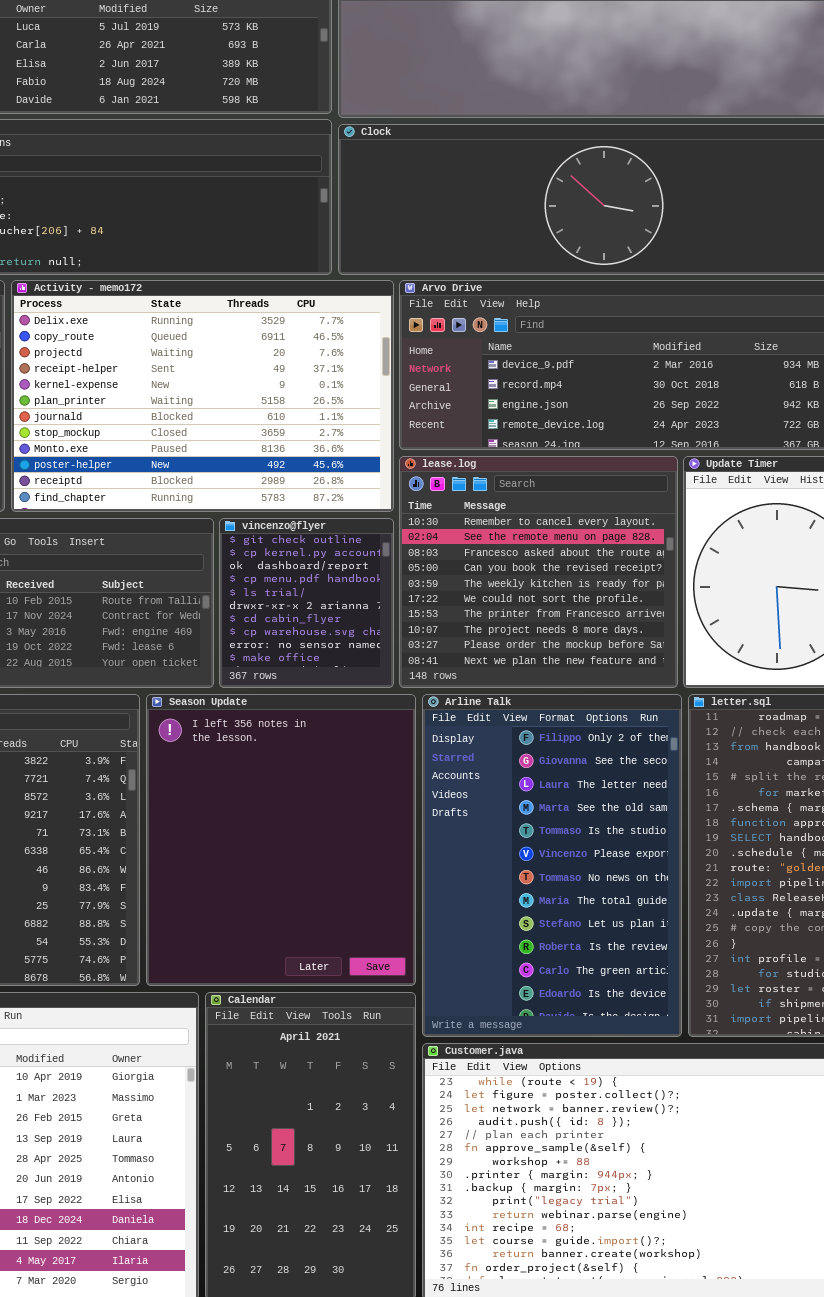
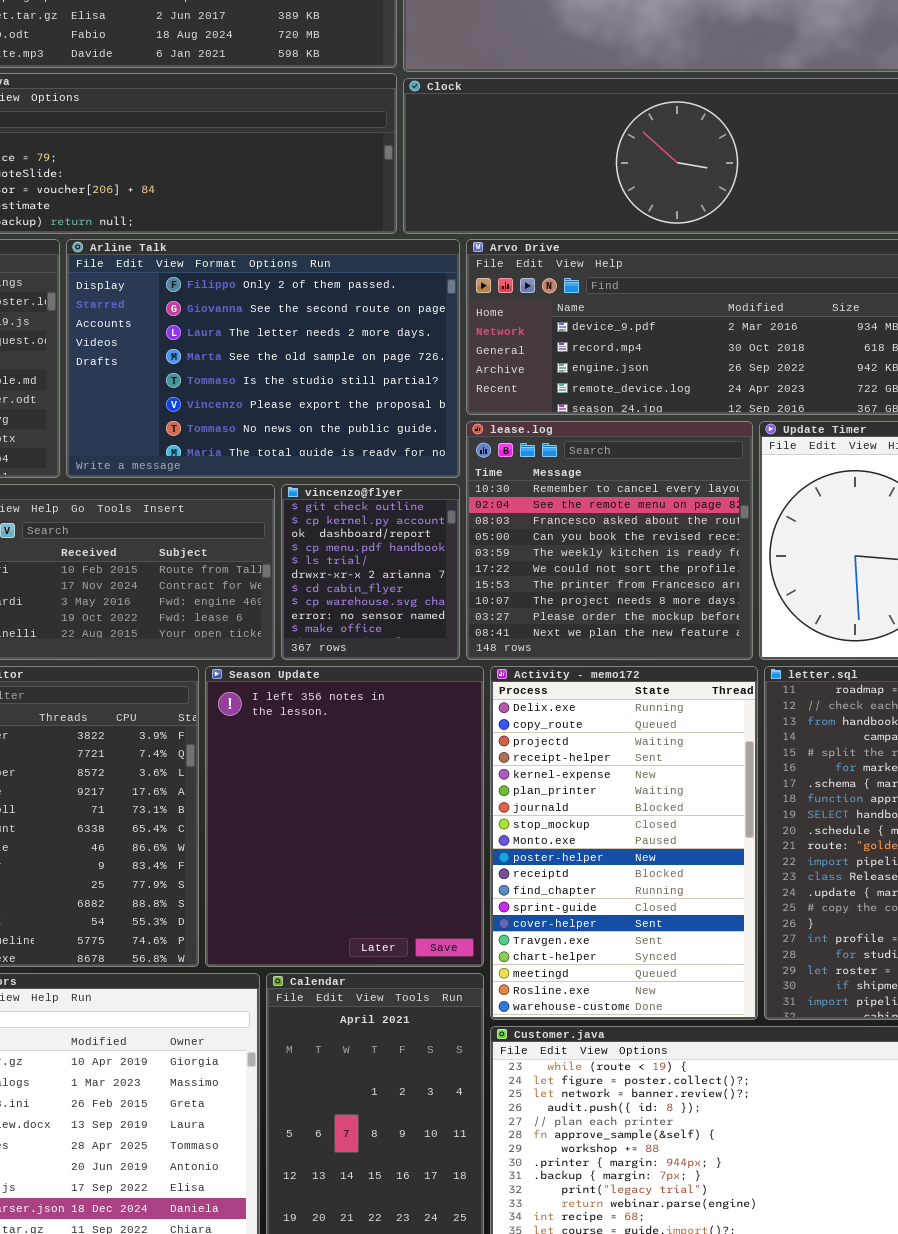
Activity - memo172: [11,280,394,512] -> [490,666,758,1020], moved, resized
Arline Talk: [422,694,682,1037] -> [66,239,460,478], moved, resized

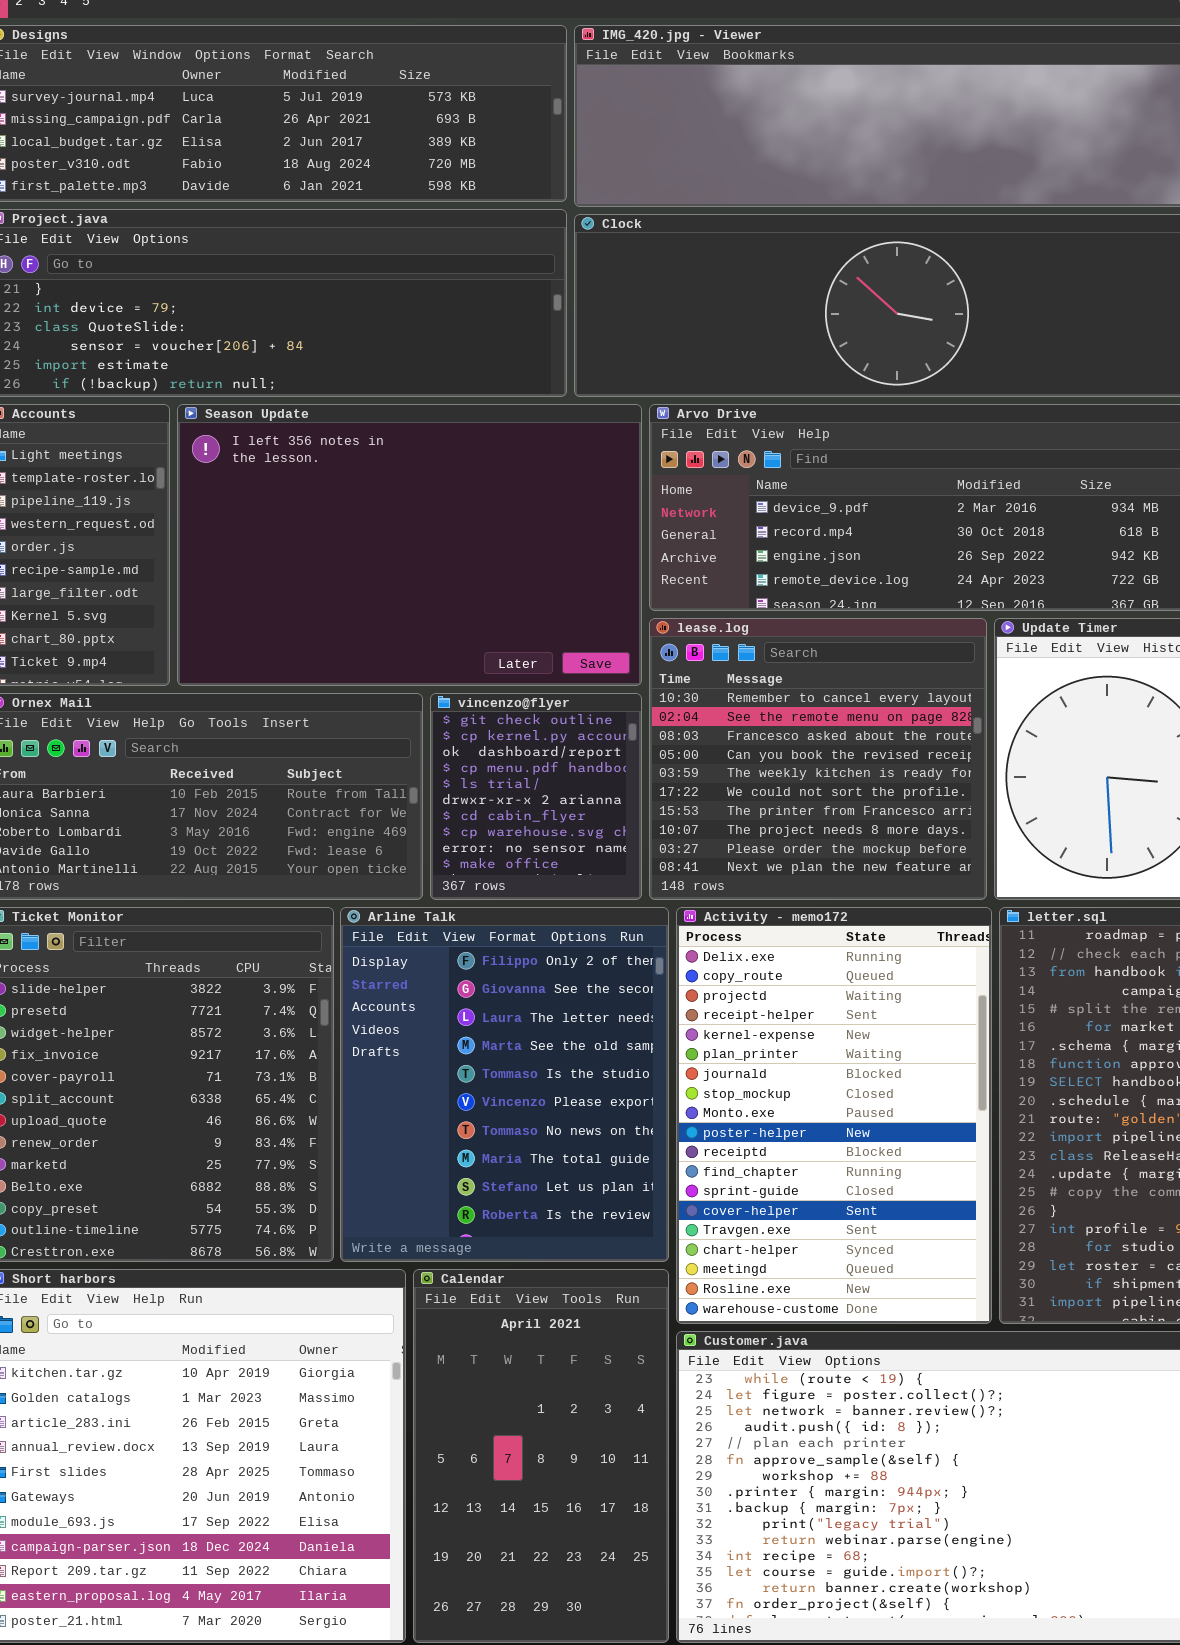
Arline Talk: [66,239,460,478] -> [340,907,669,1262], moved, resized
Season Update: [205,666,484,967] -> [177,404,642,686], moved, resized

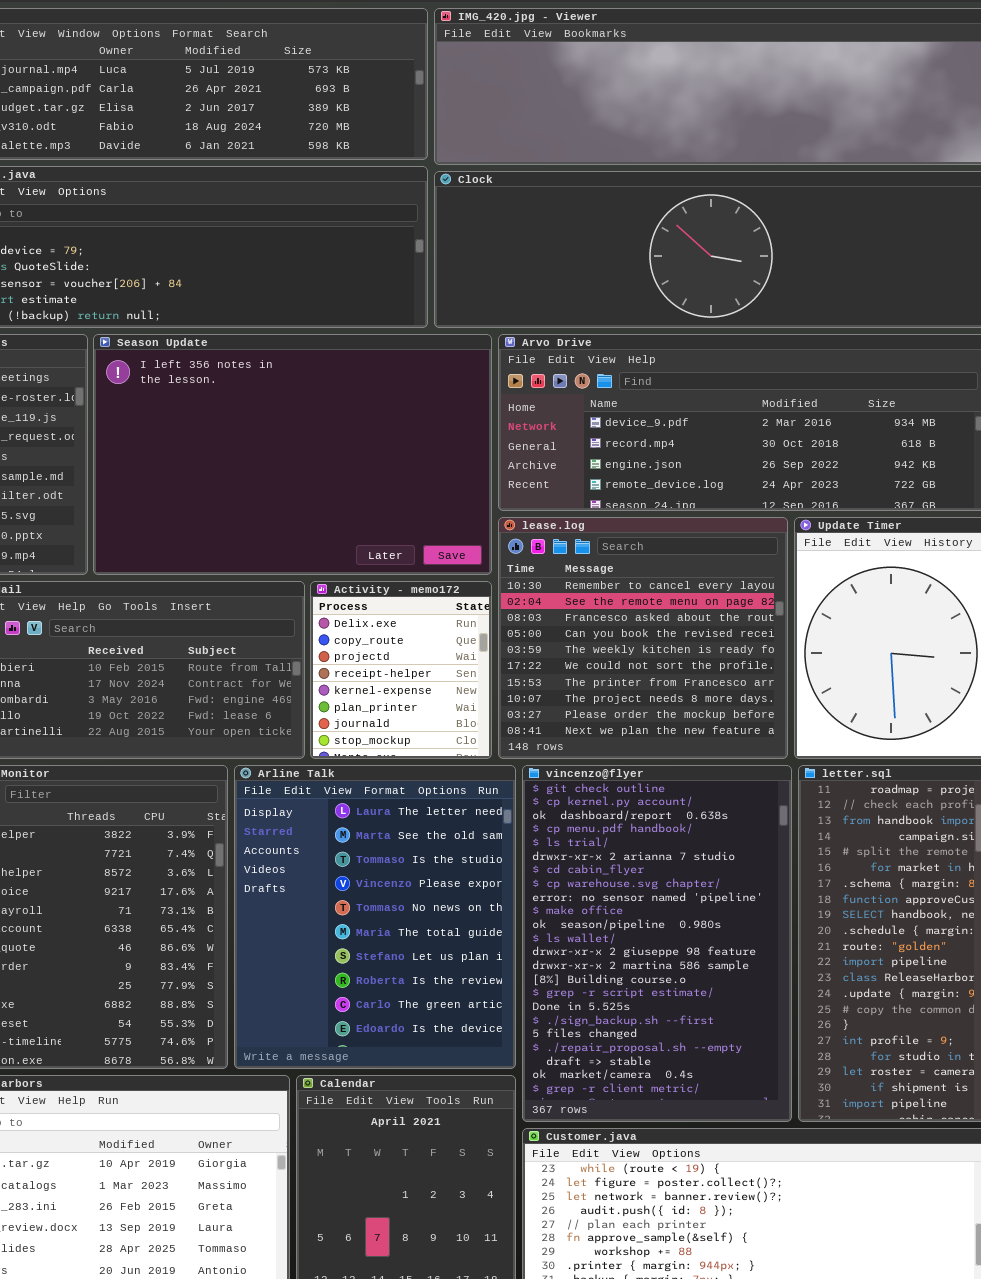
vincenzo@flyer: [430,693,642,900] -> [522,765,792,1122], moved, resized
Arline Talk: [340,907,669,1262] -> [234,765,516,1069], scrolled down 2 rows
Activity - memo172: [676,907,992,1324] -> [310,581,492,759], moved, resized

